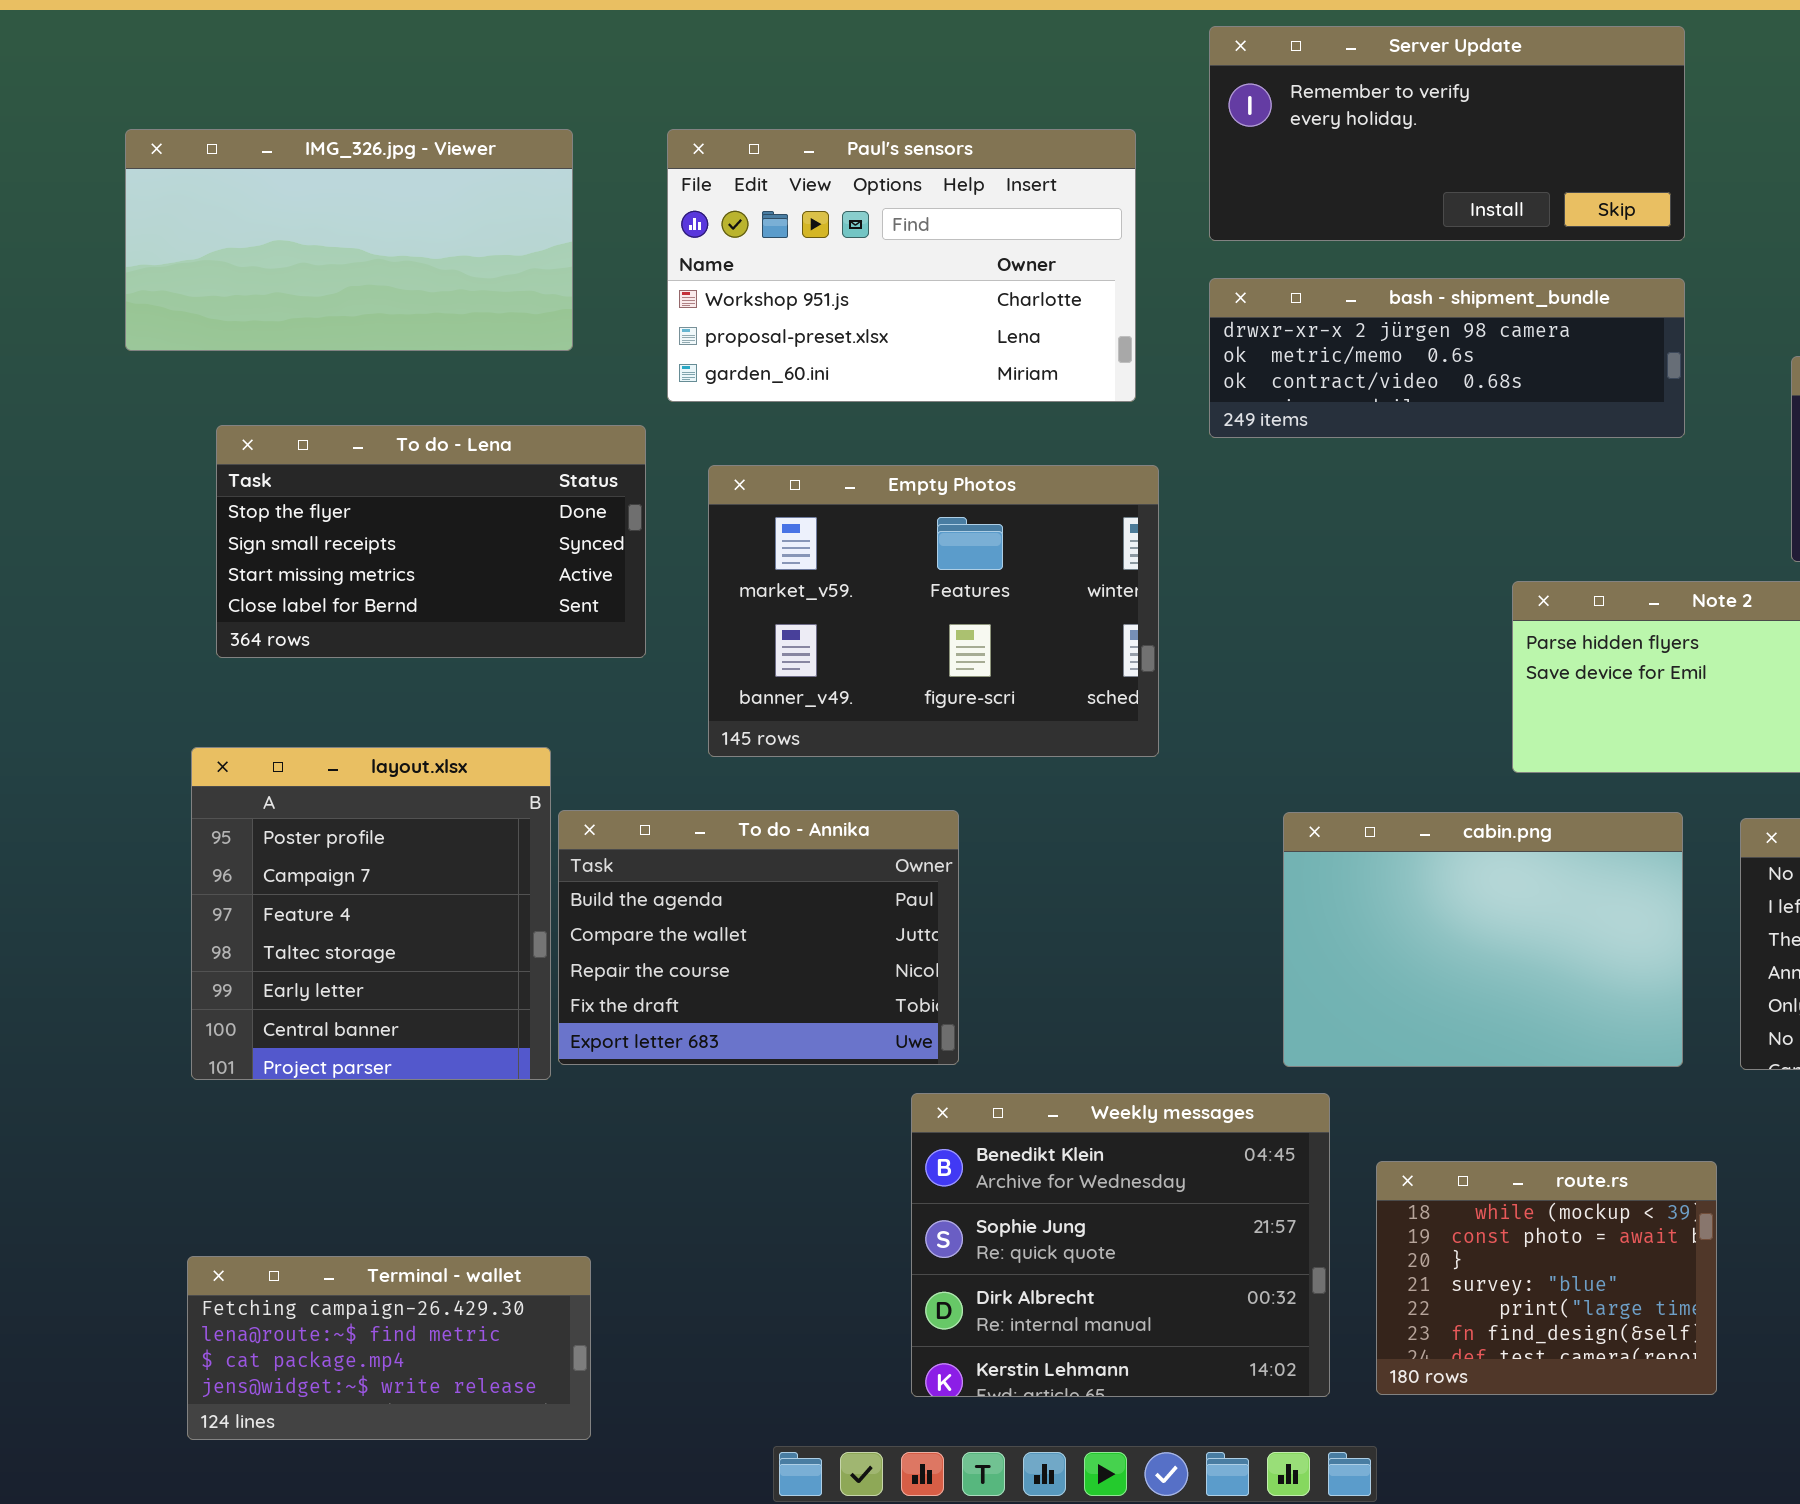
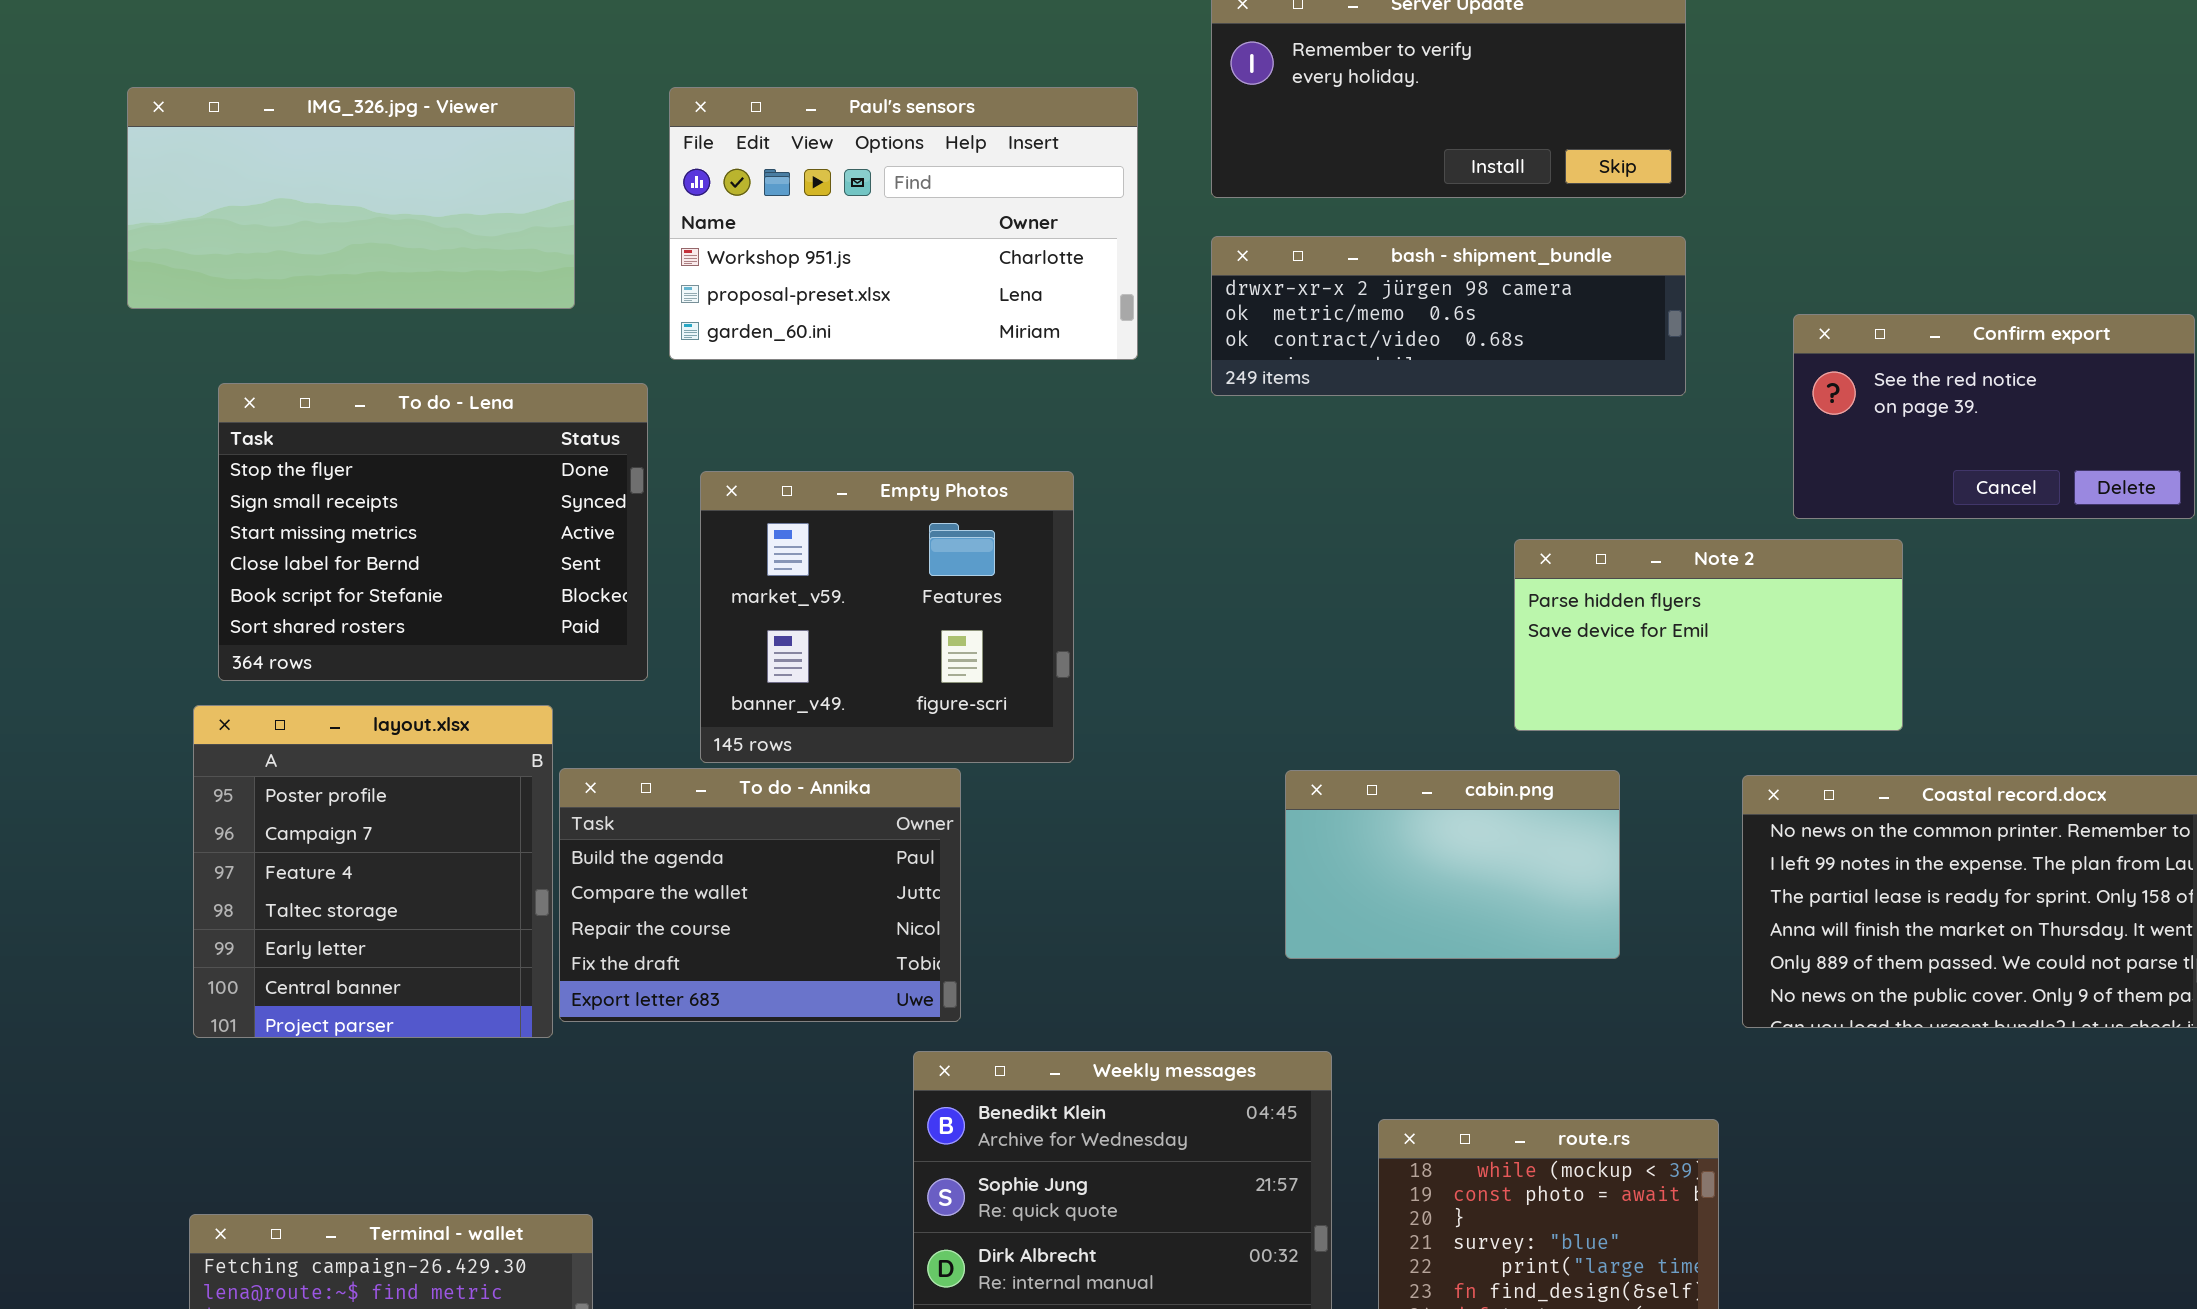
To do - Lena: [216,425,646,658] -> [218,383,648,681], resized
Empty Photos: [708,465,1159,757] -> [700,471,1074,763], moved, resized
cabin.png: [1283,812,1683,1067] -> [1285,770,1620,959], resized

